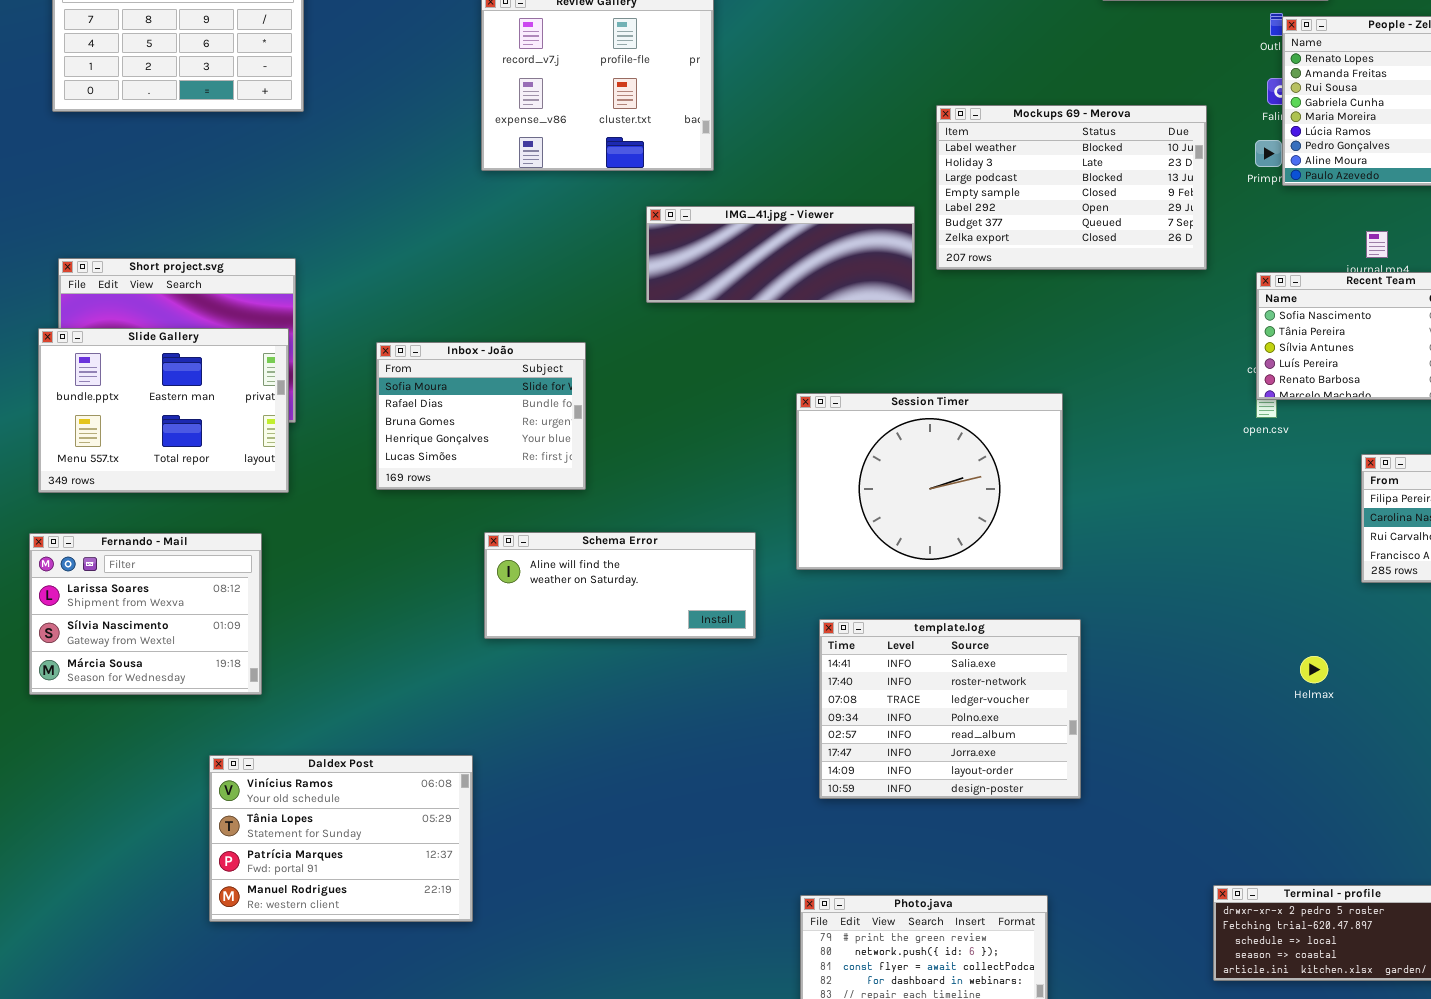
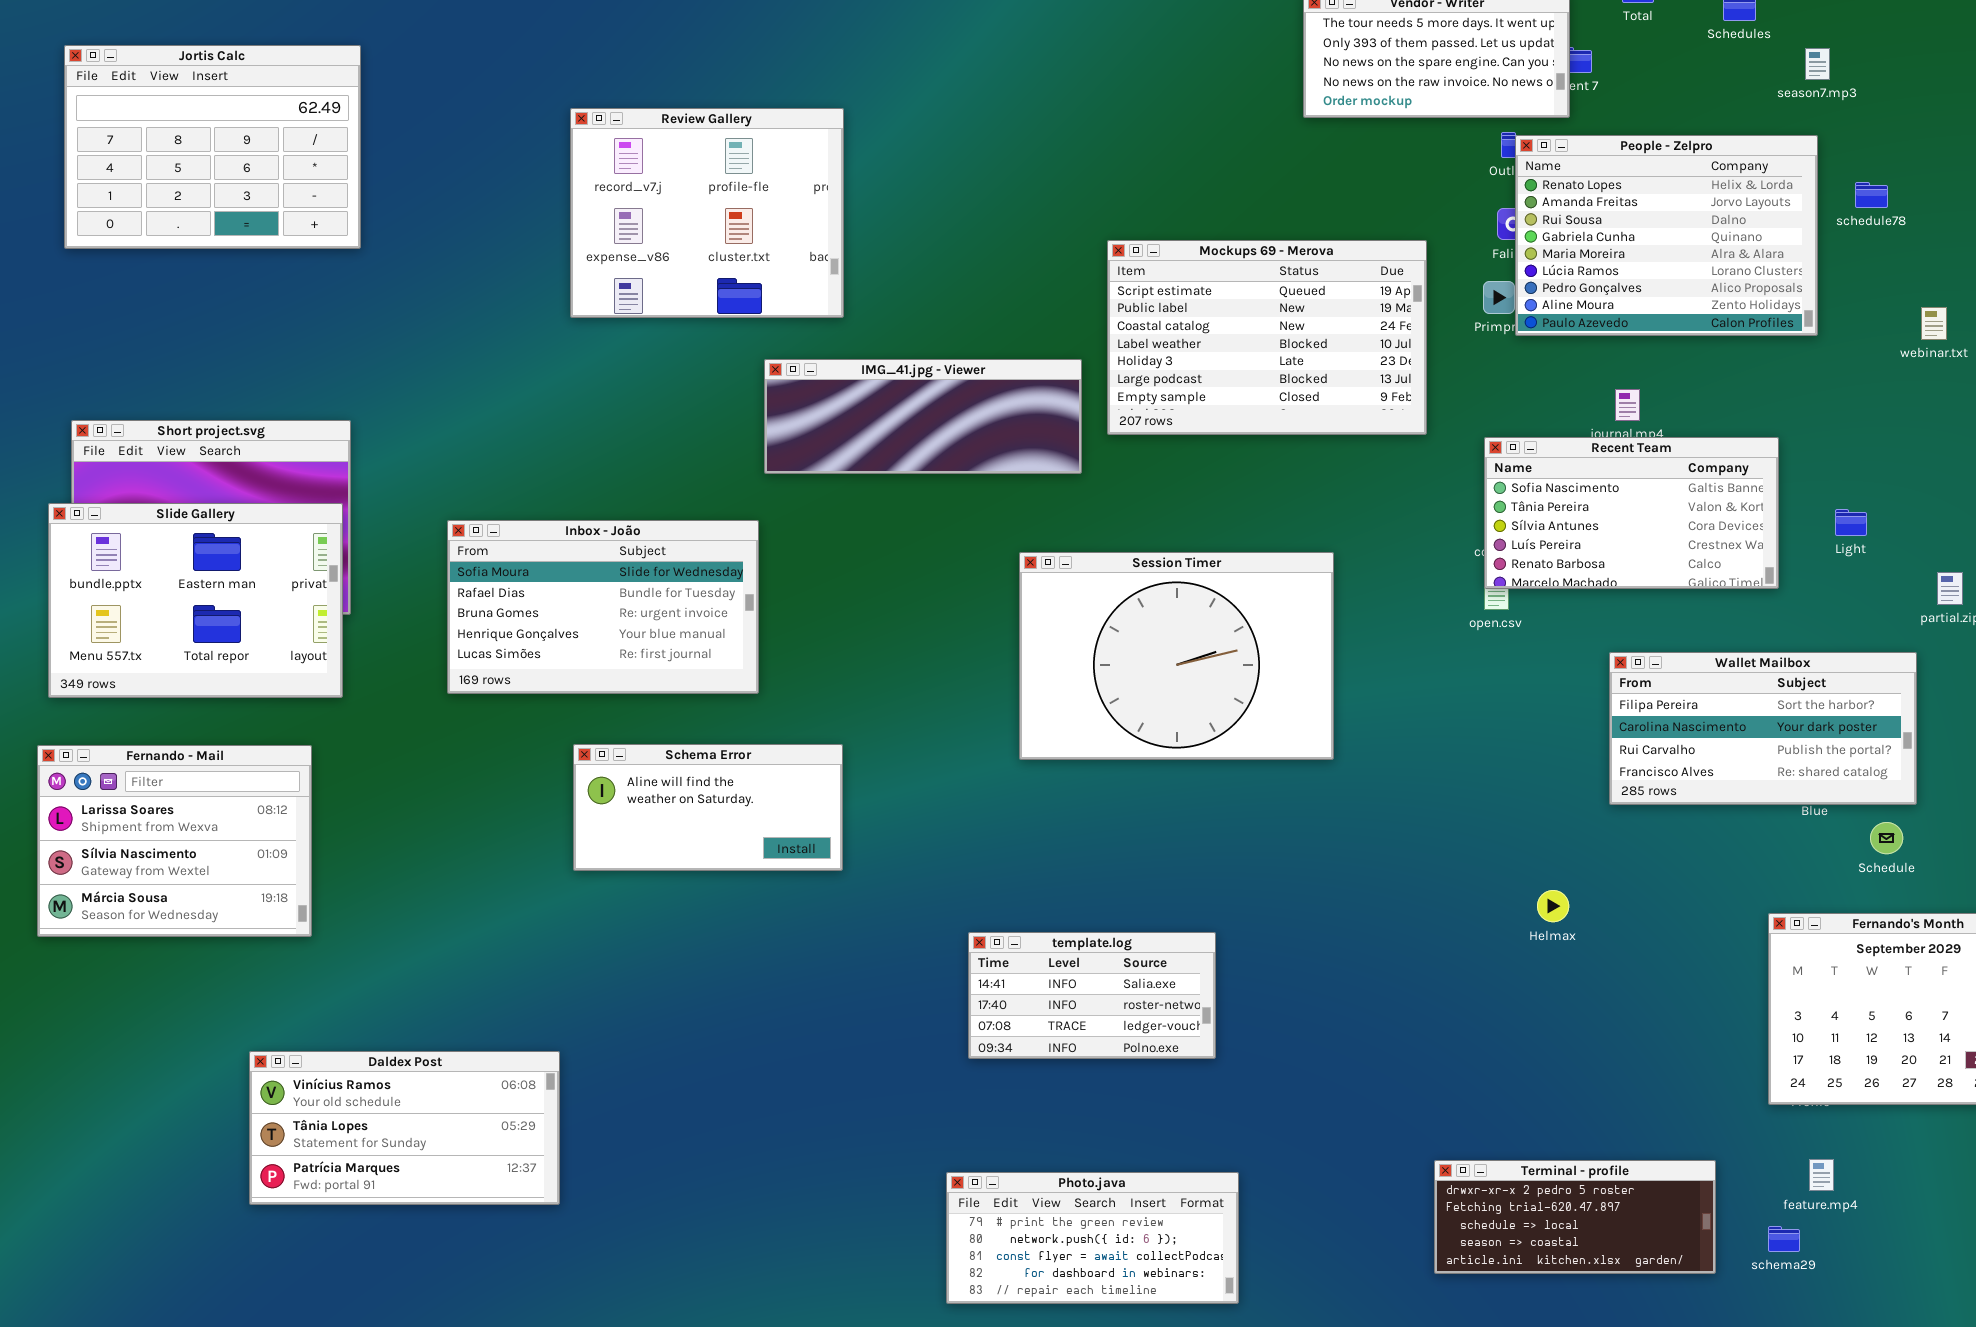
Mockups 69 - Merova: [936,105,1207,270] -> [1107,240,1427,435], scrolled up 3 rows
Inbox - João: [376,342,586,490] -> [447,520,759,694], resized
Session Timer: [796,393,1063,570] -> [1019,552,1334,760], moved
Schema Error: [484,532,756,639] -> [573,744,843,871], resized
template.log: [819,619,1081,799] -> [968,932,1216,1059], resized
Daldex Post: [209,755,473,922] -> [249,1051,560,1205], resized

